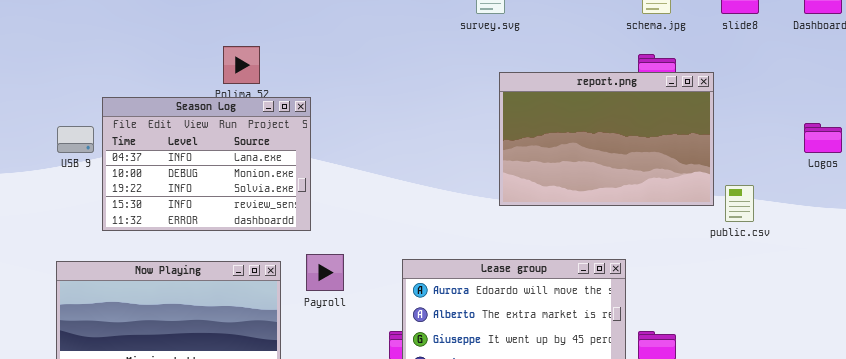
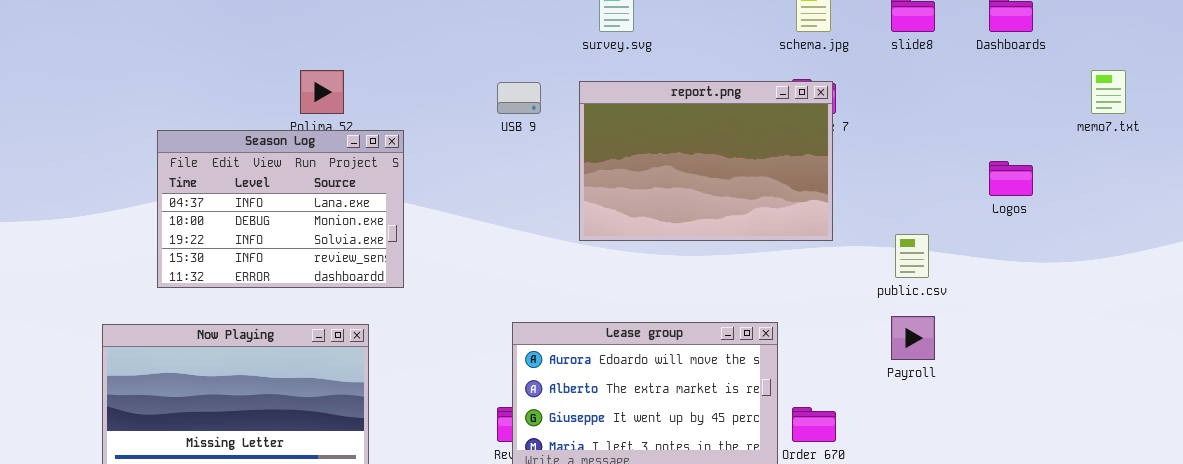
report.png: [499,72,714,206] -> [579,81,833,241], moved
USB 9: [57,126,94,153] -> [497,82,541,114], moved
Payroll: [306,254,344,291] -> [891,316,935,360], moved

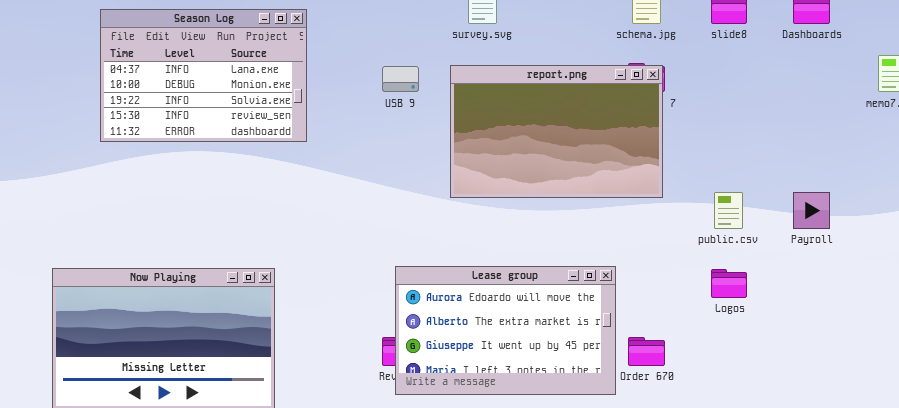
Season Log: [157,130,404,288] -> [100,9,307,142], moved
Logos: [989,161,1033,196] -> [711,269,747,298], moved
Payroll: [891,316,935,360] -> [793,192,830,229], moved

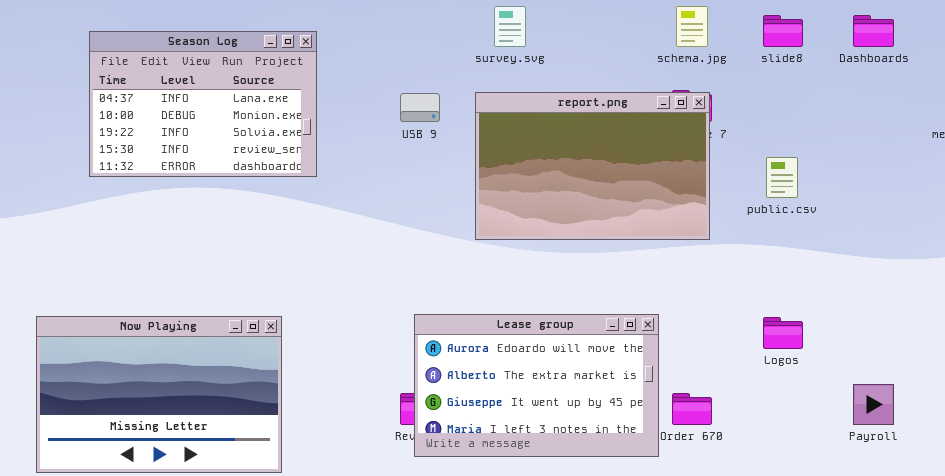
public.csv: [714,192,743,229] -> [766,157,798,198], moved
Payroll: [793,192,830,229] -> [853,384,894,425], moved

